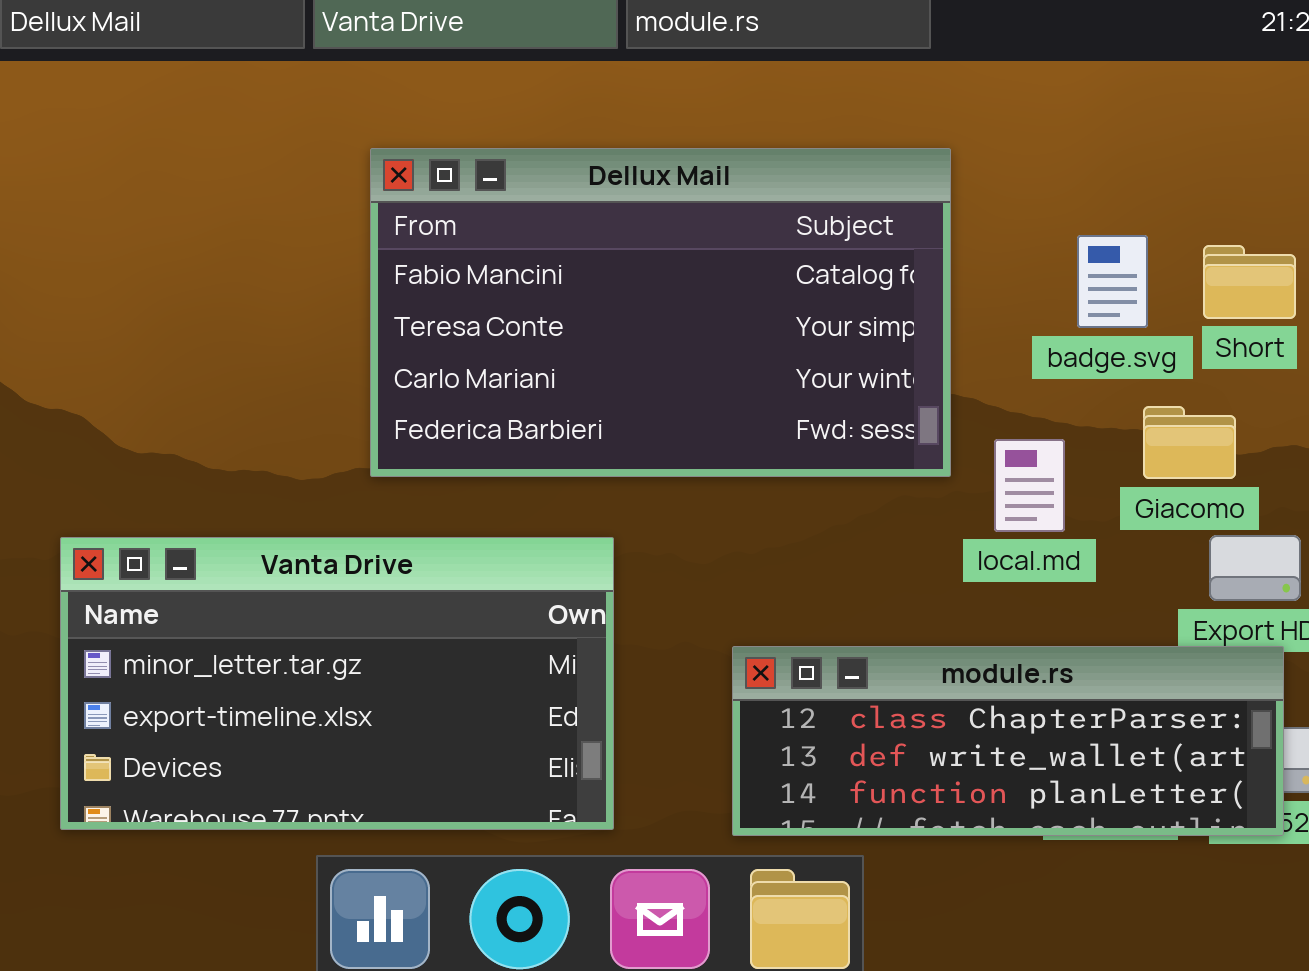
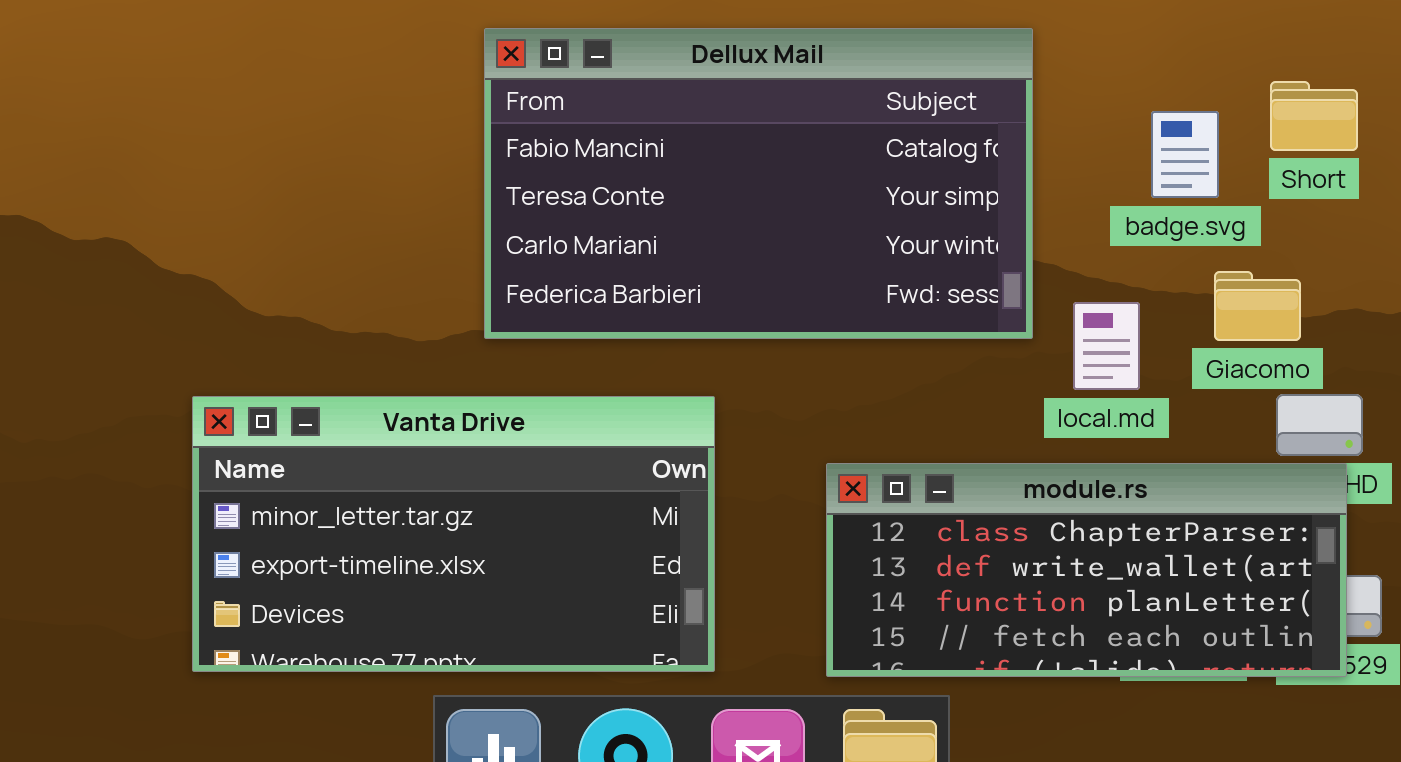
Short: [1203,245,1296,319] -> [1270,81,1358,151], moved
module.rs: [732,646,1284,836] -> [826,463,1347,677], resized

